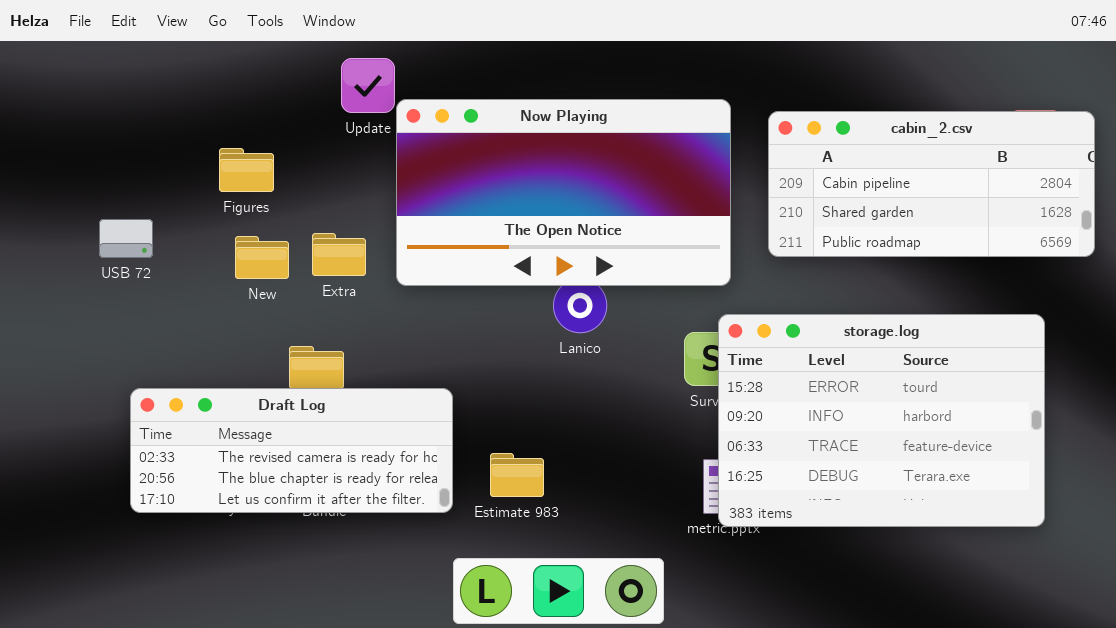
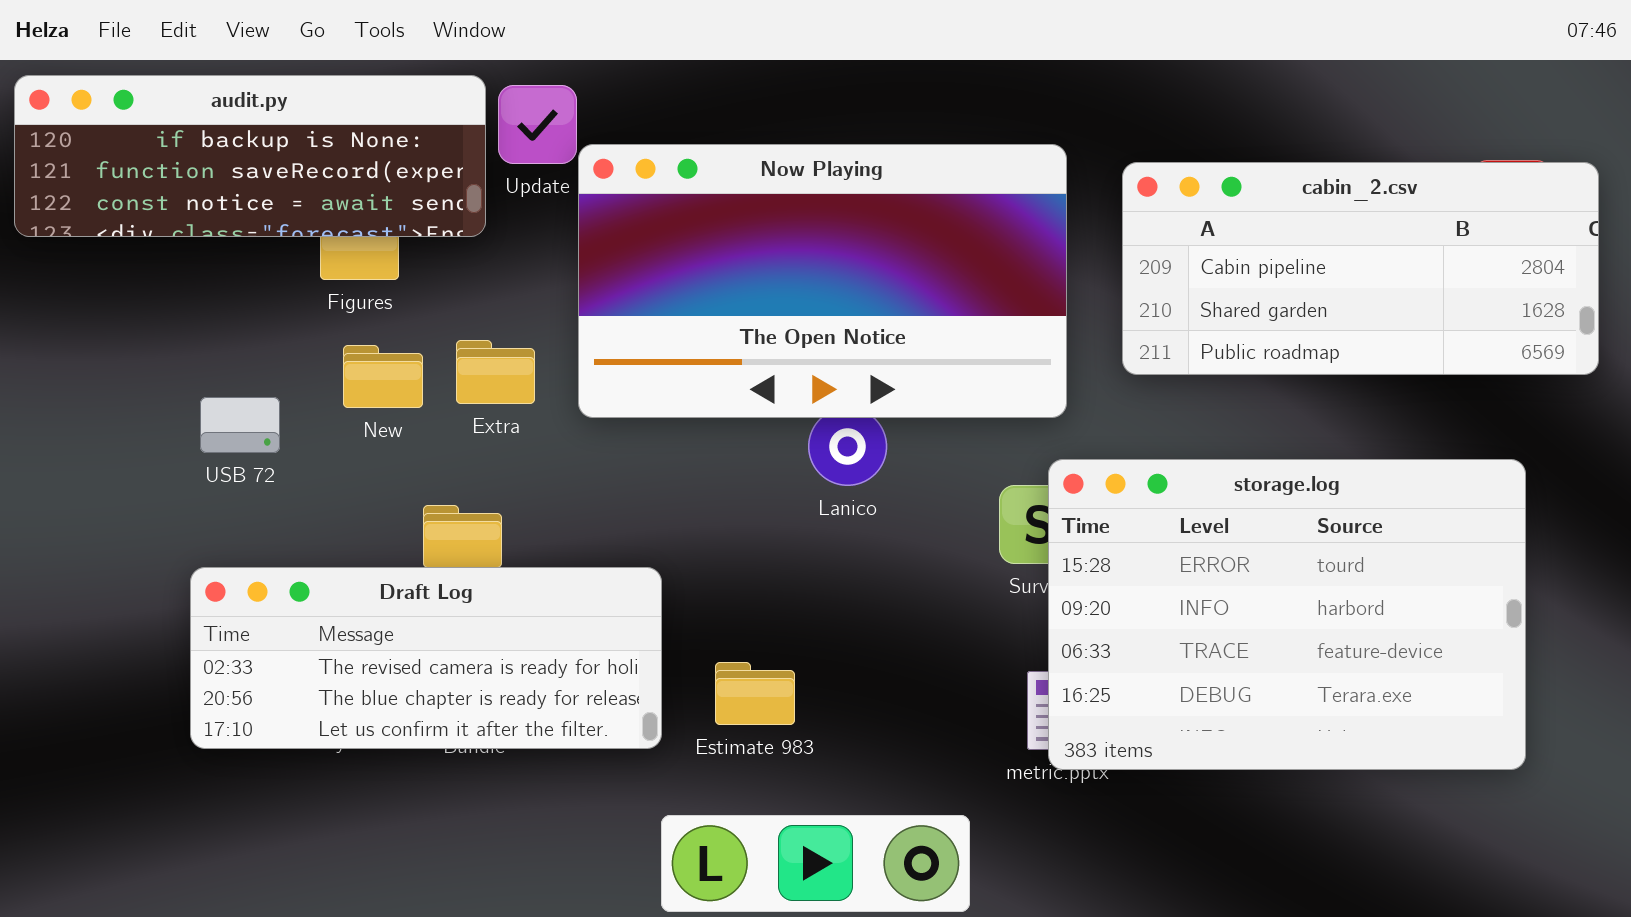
audit.py: none -> [14,75,486,237], opened
USB 72: [99,219,153,258] -> [200,397,280,453], moved

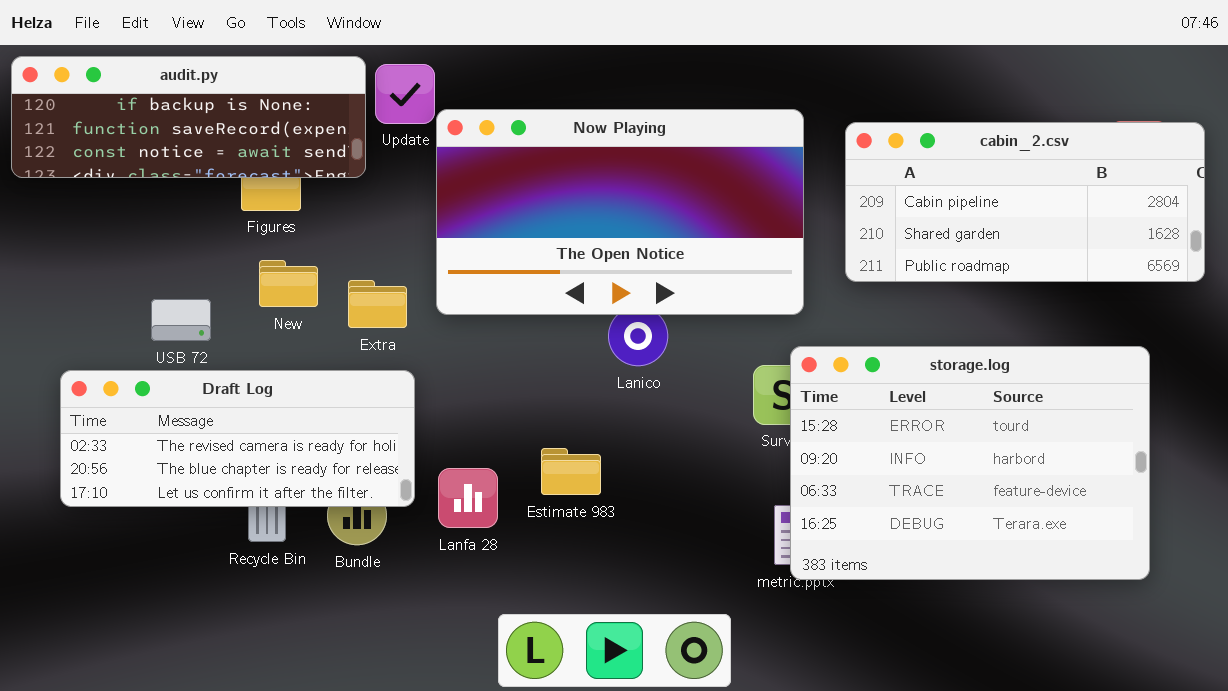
Extra: [456,340,535,404] -> [348,280,407,328], moved
Draft Log: [190,567,662,749] -> [60,370,415,507], moved
Estimate 983: [715,662,795,725] -> [541,448,601,495], moved

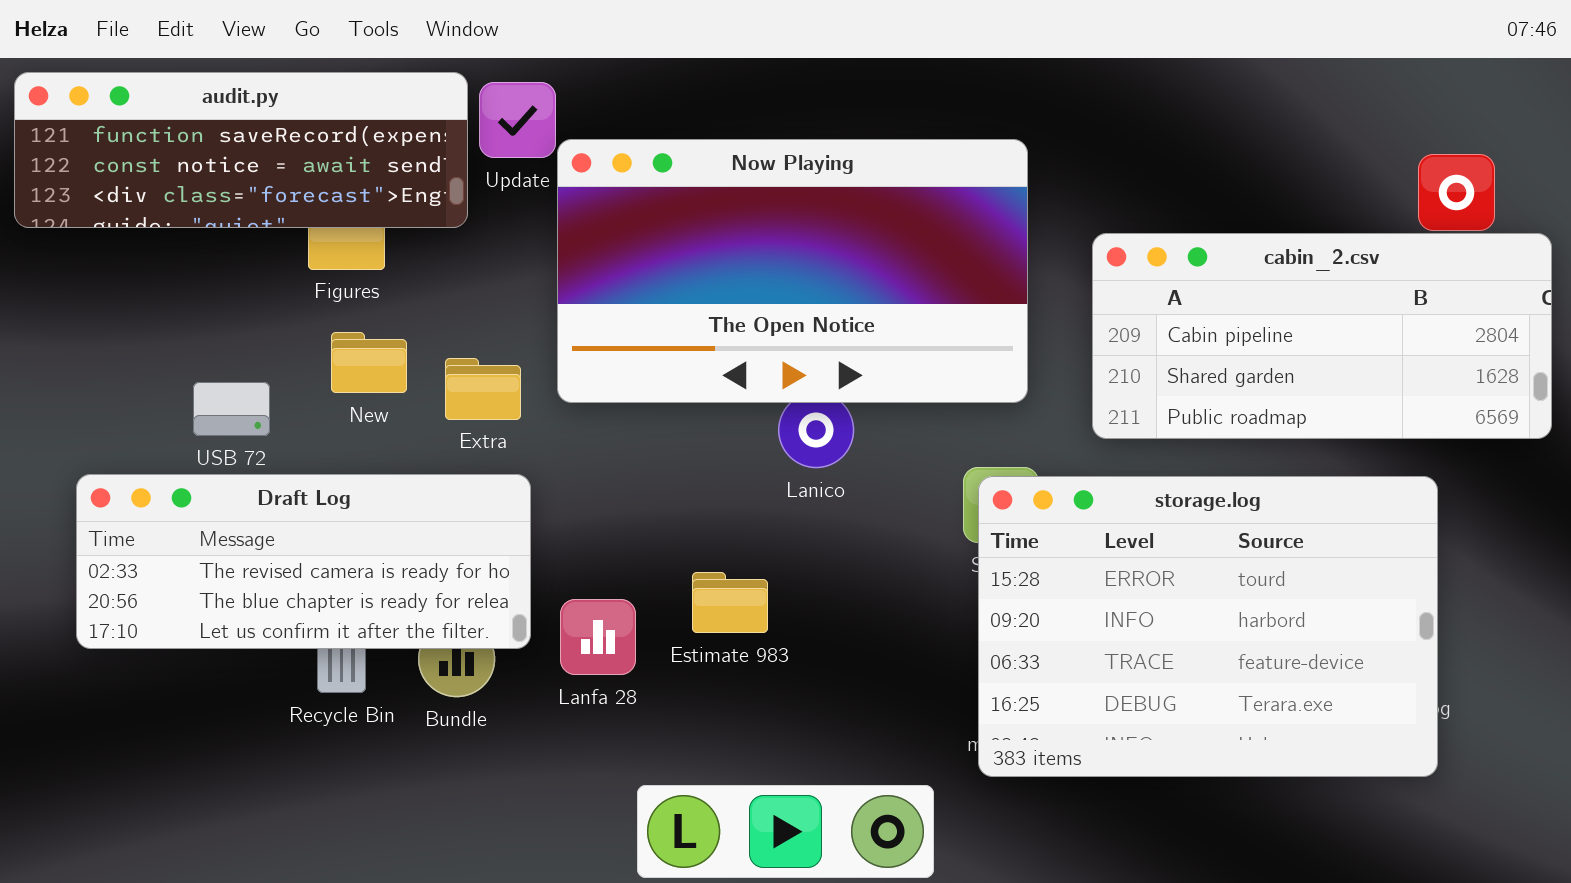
audit.py: [11,56,366,178] -> [14,72,468,228], scrolled down 1 row
cabin_2.csv: [845,122,1205,282] -> [1092,233,1552,439], moved
storage.log: [790,346,1150,580] -> [978,476,1438,777], moved

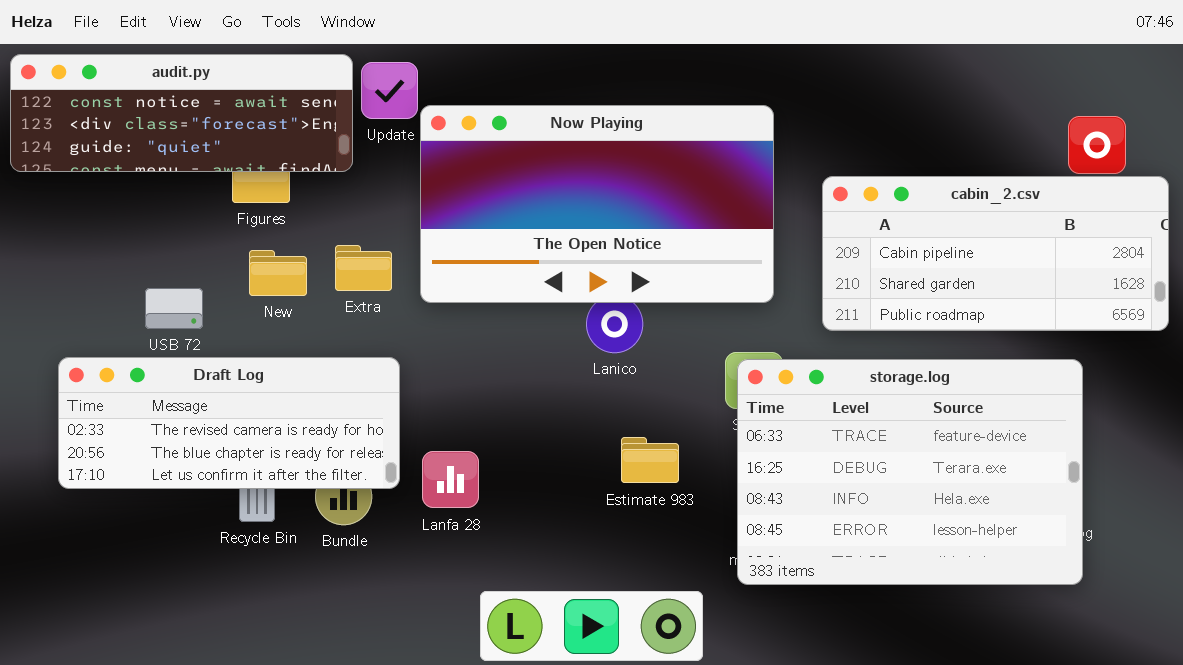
audit.py: [14,72,468,228] -> [10,54,353,172], scrolled down 1 row
Extra: [445,358,521,420] -> [335,245,392,291], moved
storage.log: [978,476,1438,777] -> [737,359,1083,585], scrolled down 2 rows
Estimate 983: [692,572,768,633] -> [621,437,679,483], moved

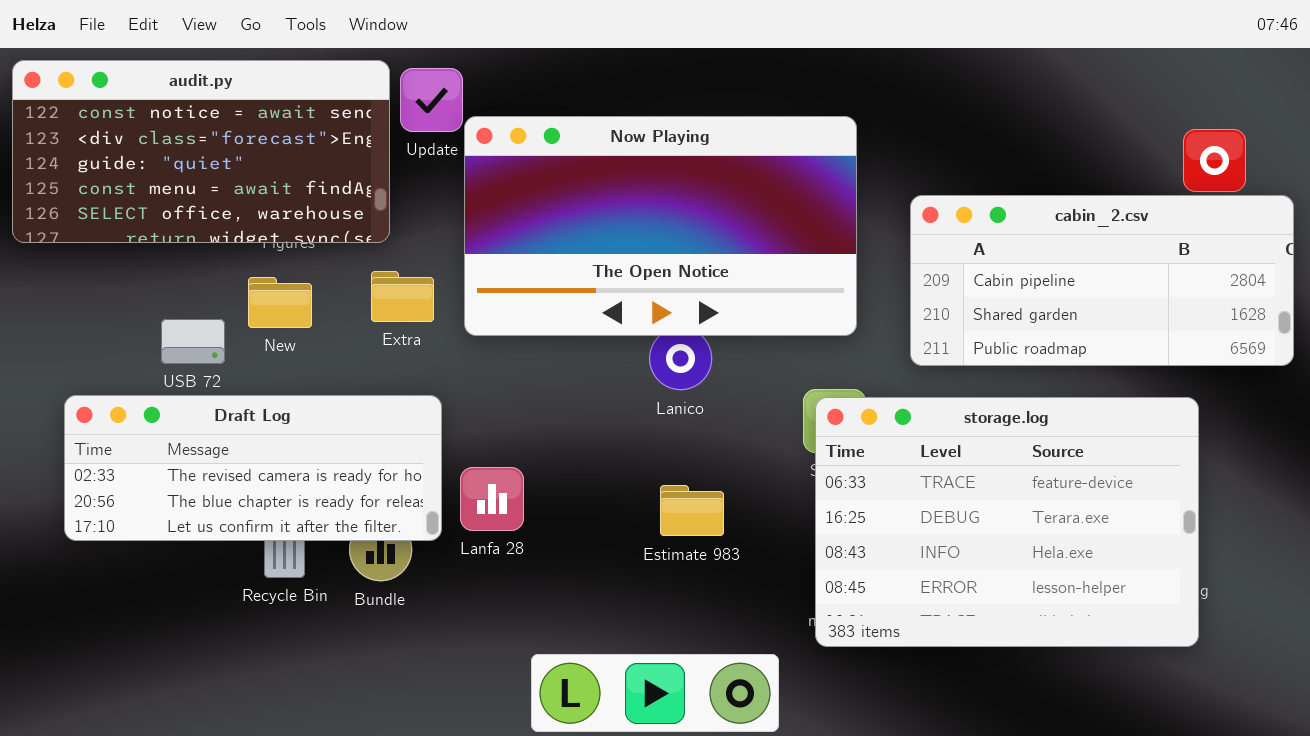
audit.py: [10,54,353,172] -> [12,60,390,243], resized
New: [249,250,307,296] -> [248,277,312,328], moved
Estimate 983: [621,437,679,483] -> [660,485,724,536], moved
Lanfa 28: [422,451,479,508] -> [460,467,524,531], moved

